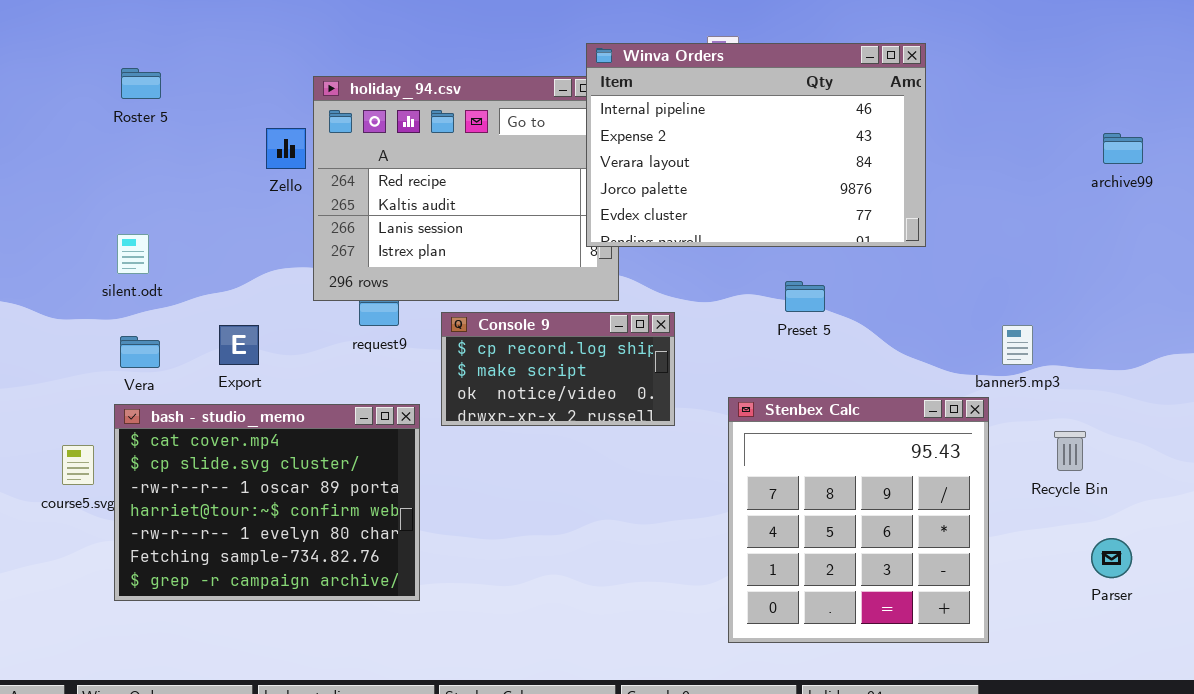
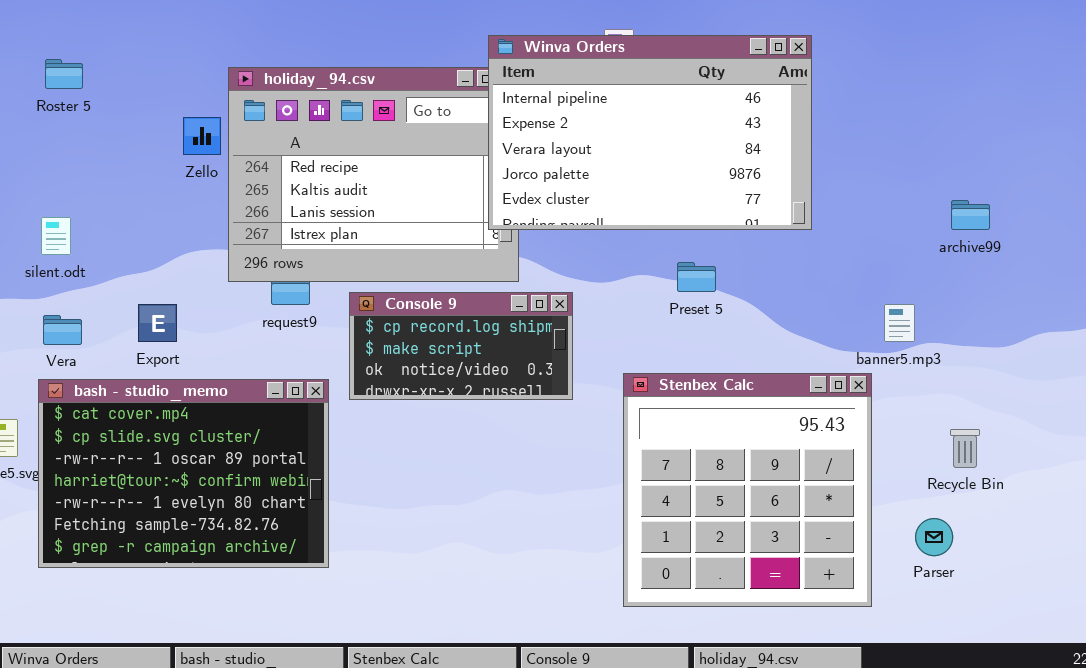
archive99: [1103,133,1143,164] -> [951,200,990,230], moved
Recycle Bin: [1054,431,1086,471] -> [950,429,980,468], moved
Parser: [1091,538,1132,578] -> [915,518,953,556], moved

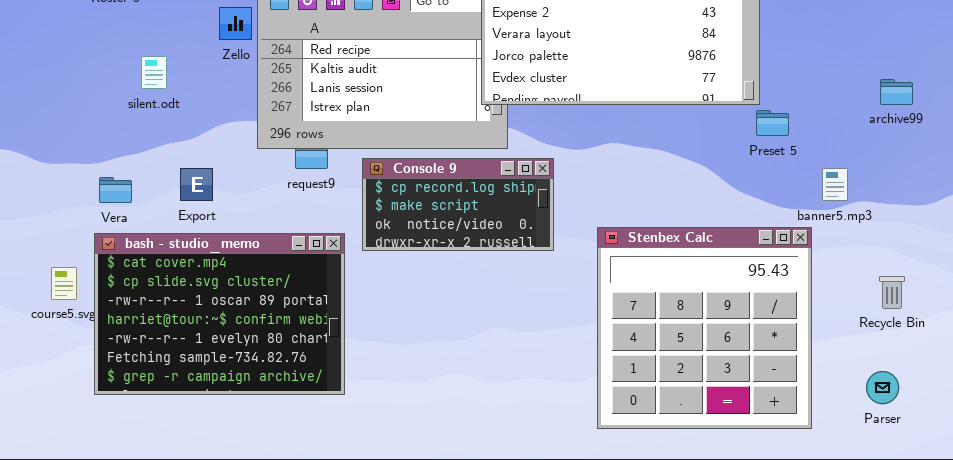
silent.odt: [41,217,71,255] -> [141,56,167,89], moved
Preset 5: [677,262,716,292] -> [756,110,789,136], moved
Parser: [915,518,953,556] -> [866,371,899,404], moved

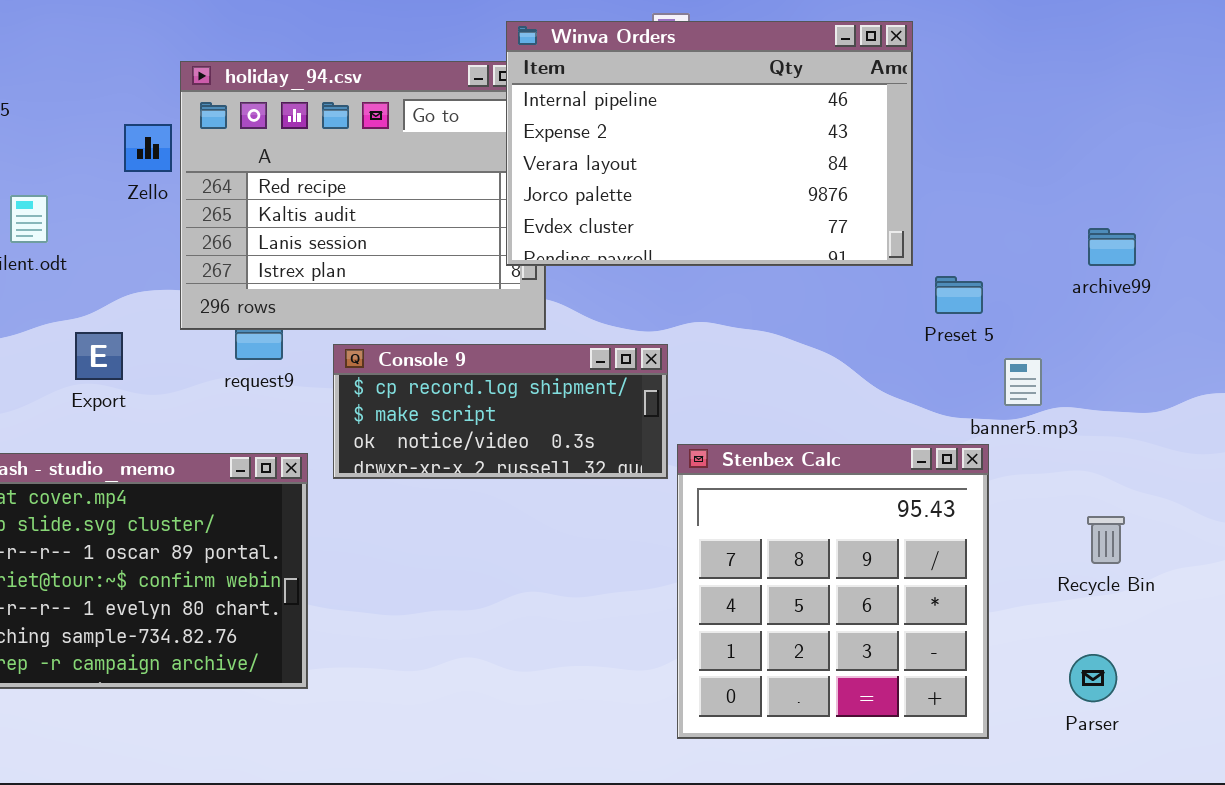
Preset 5: [756,110,789,136] -> [935,276,983,314], moved
Console 9: [362,158,554,251] -> [333,344,668,479], resized
Export: [180,168,213,201] -> [75,332,123,380], moved

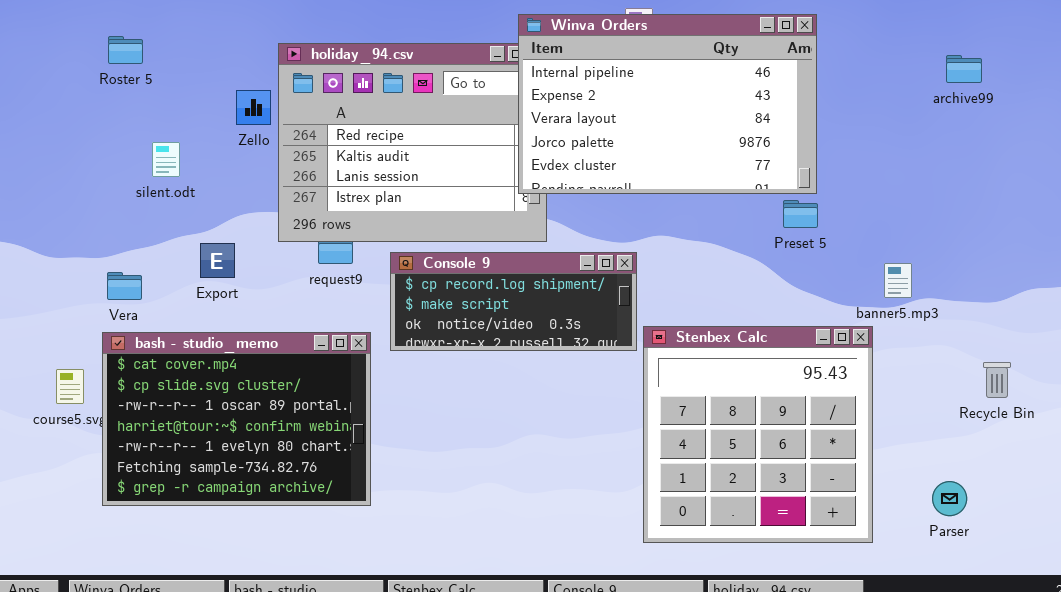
archive99: [1088,228,1136,266] -> [946,55,982,83], moved
Preset 5: [935,276,983,314] -> [783,200,818,228], moved
Recycle Bin: [1087,516,1125,564] -> [983,362,1011,398], moved

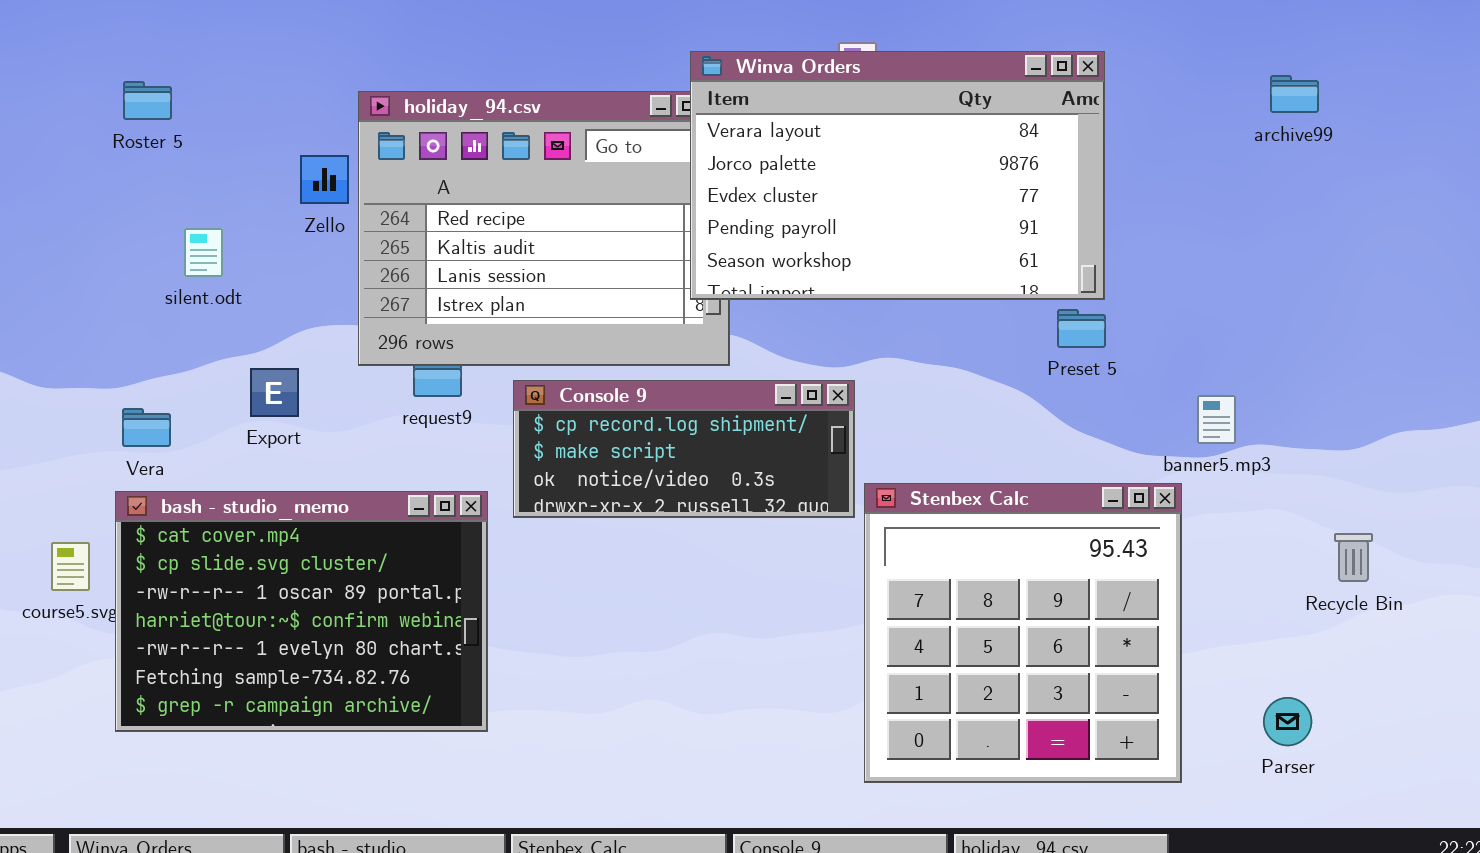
Winva Orders: [518,14,817,194] -> [690,51,1105,300], scrolled down 2 rows
archive99: [946,55,982,83] -> [1270,75,1319,113], moved

